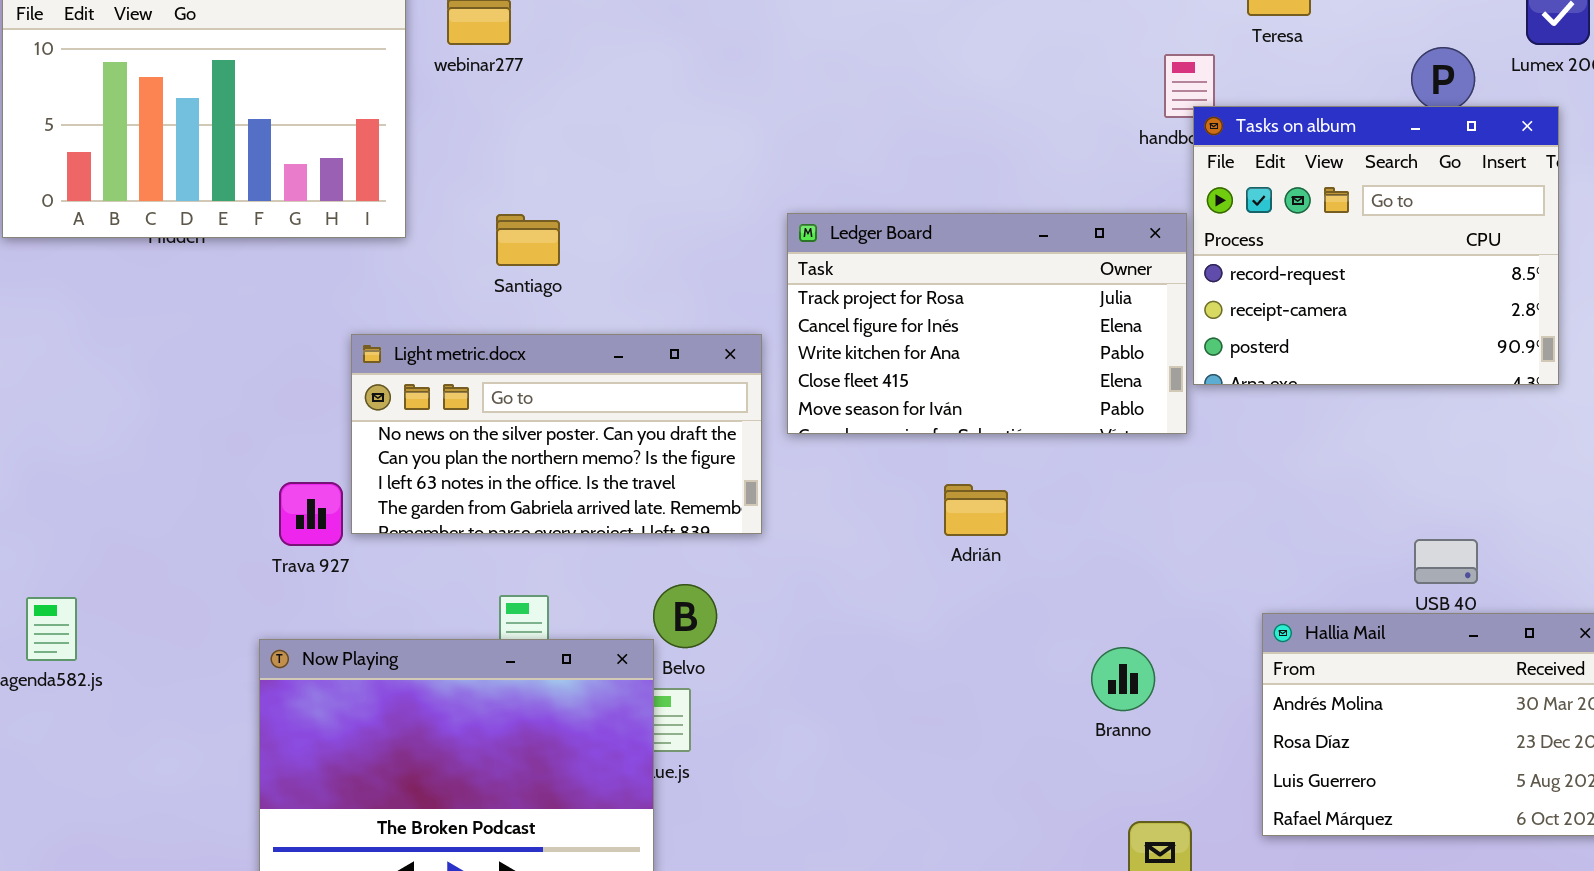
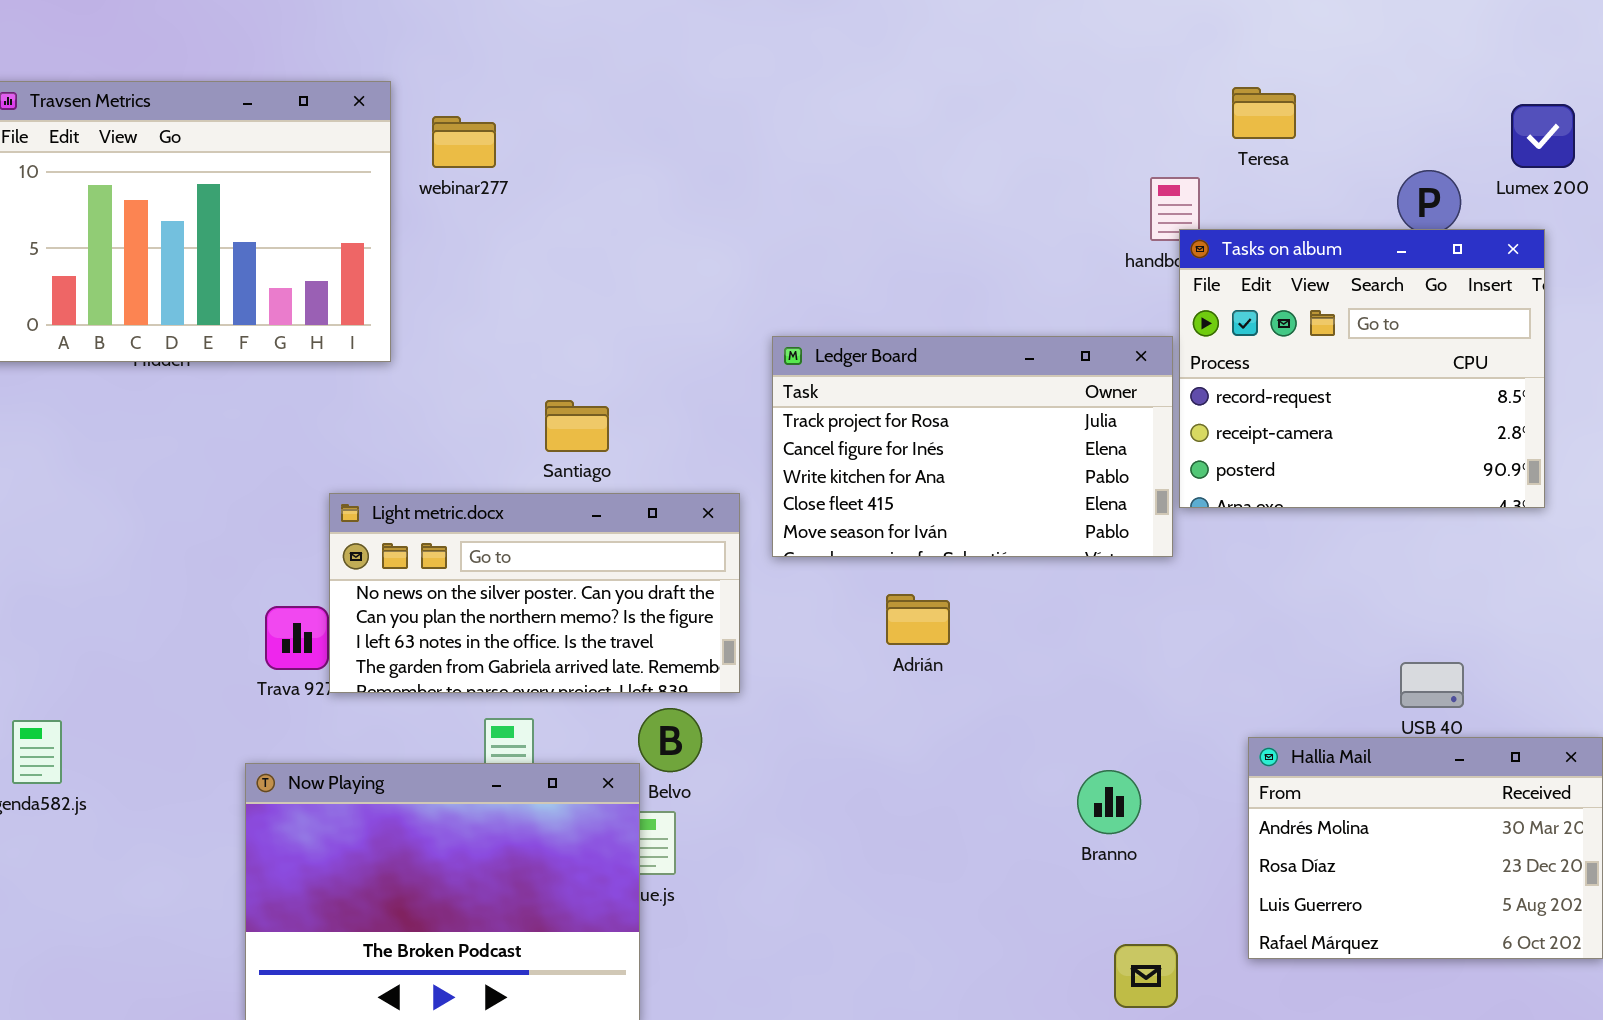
Santiago: [496,214,560,266] -> [545,400,609,452], moved
Light metric.docx: [351,334,762,534] -> [329,493,740,693], moved
Adrián: [944,484,1008,536] -> [886,594,950,645], moved

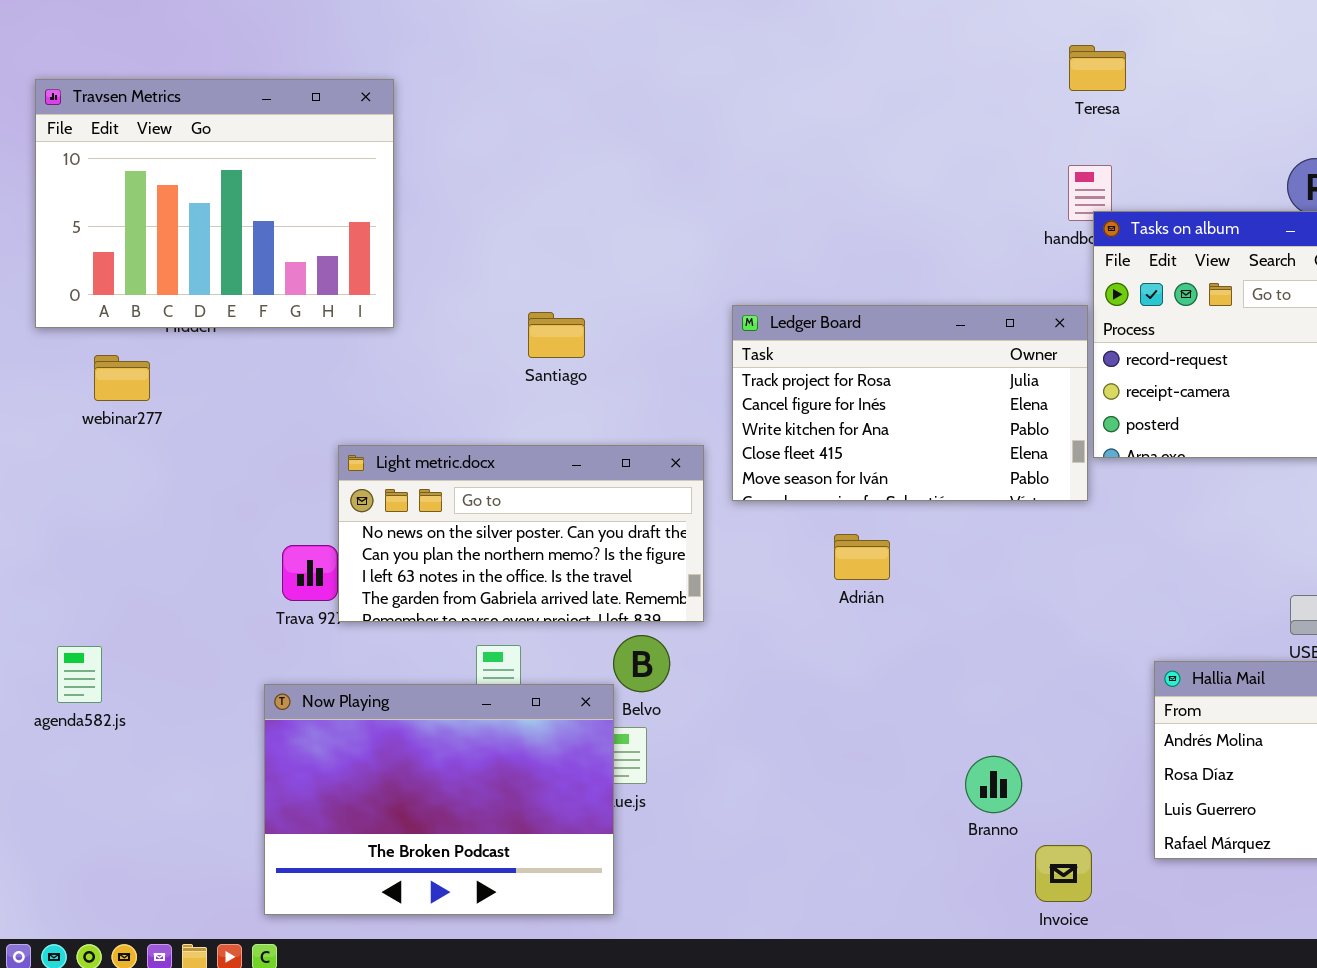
Teresa: [1232,87,1296,139] -> [1069,45,1126,91], moved
webinar277: [432,116,496,168] -> [94,355,150,401], moved
Santiago: [545,400,609,452] -> [528,312,585,358], moved
Branno: [1077,770,1141,834] -> [965,756,1022,813], moved

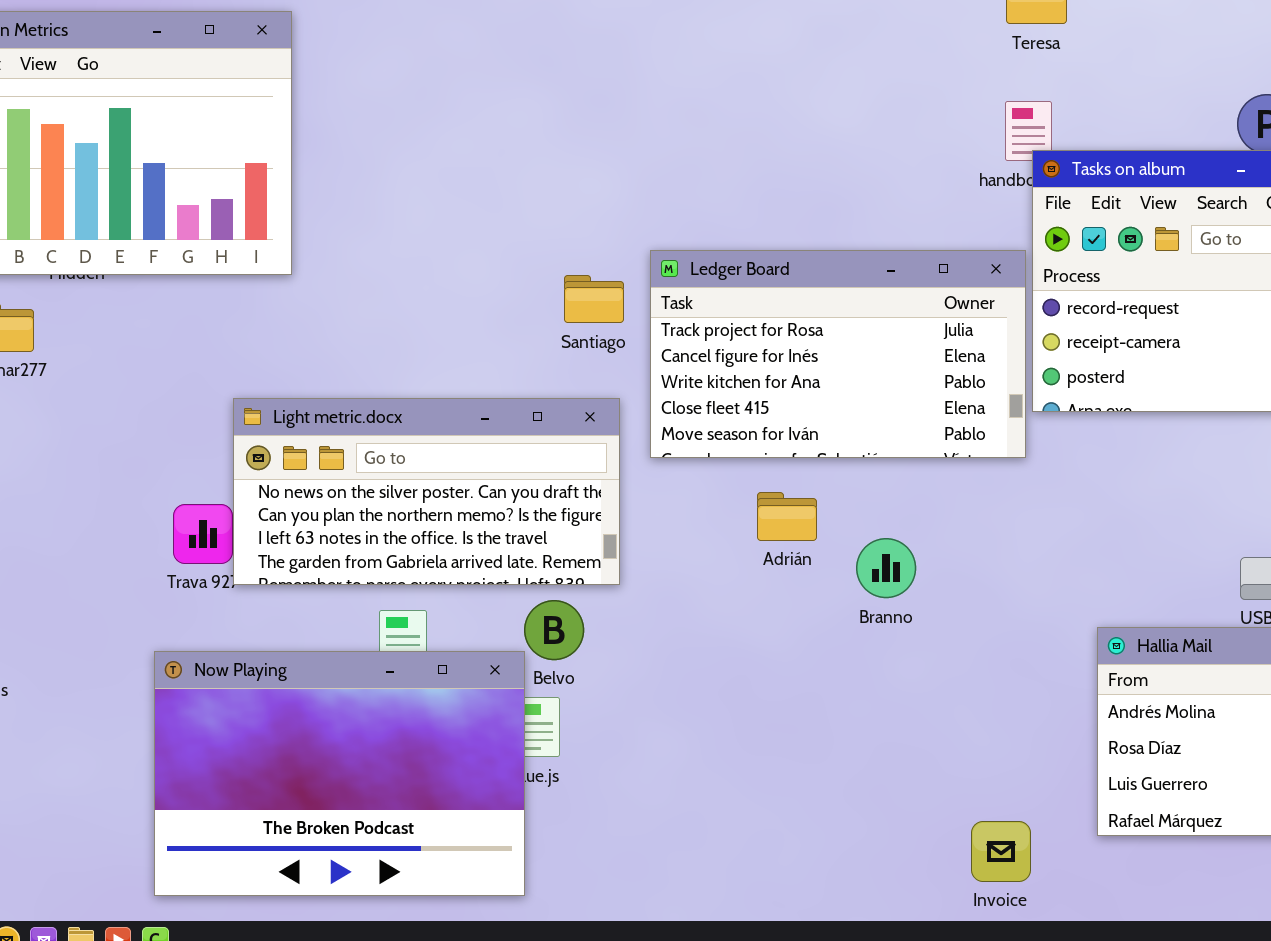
Santiago: [528,312,585,358] -> [564,275,624,323], moved
Branno: [965,756,1022,813] -> [856,538,916,598], moved

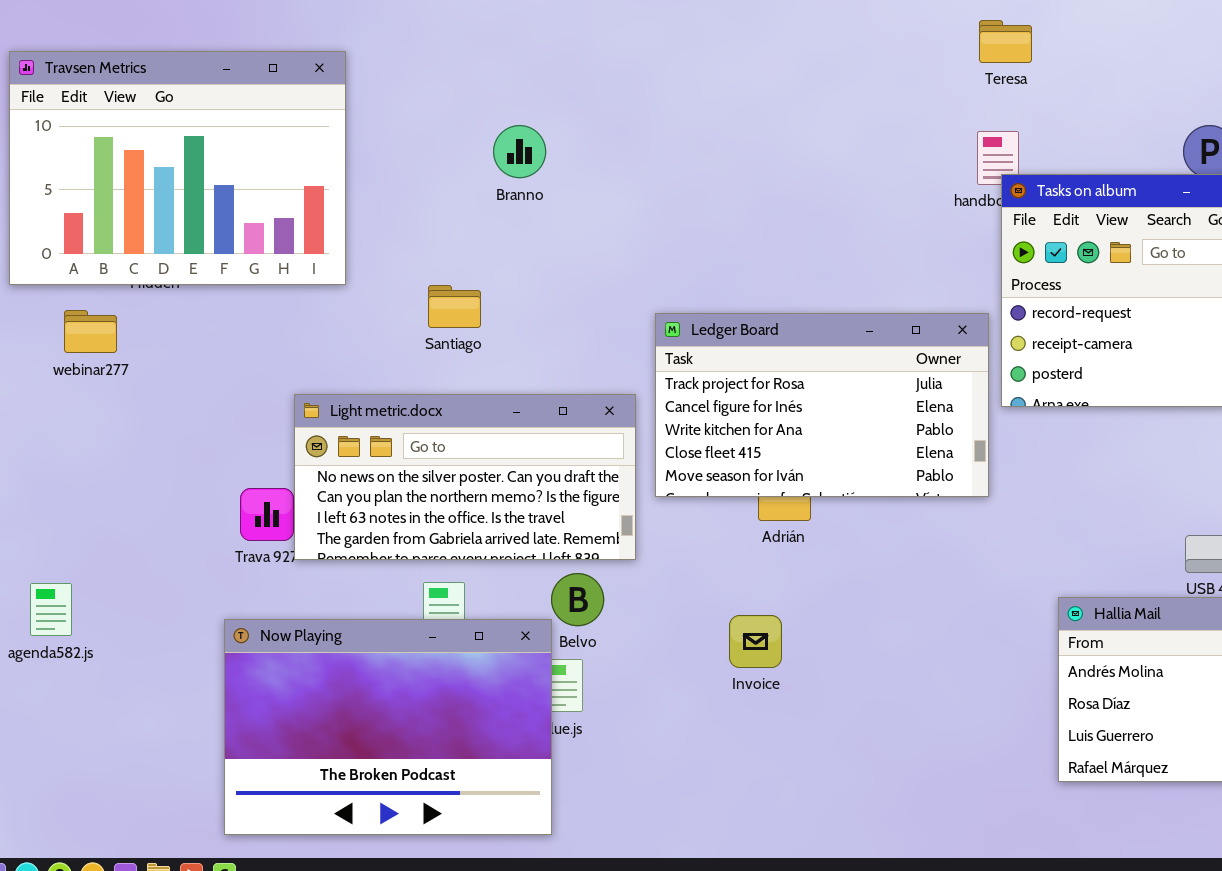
Ledger Board: [650,250,1026,458] -> [655,313,989,497], moved
Santiago: [564,275,624,323] -> [428,285,481,328], moved
Branno: [856,538,916,598] -> [493,125,546,178], moved
Invoice: [971,821,1031,882] -> [729,615,782,668], moved

